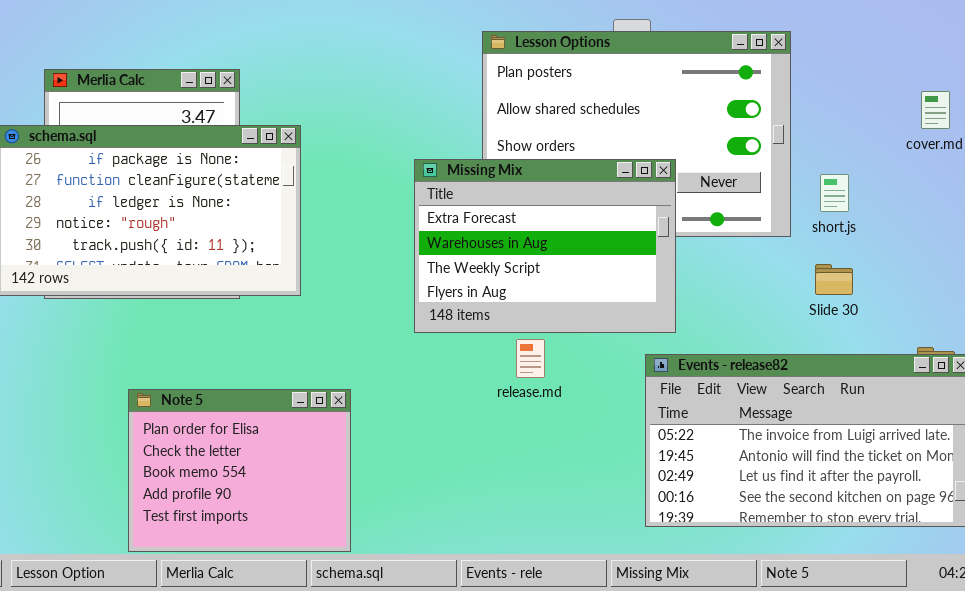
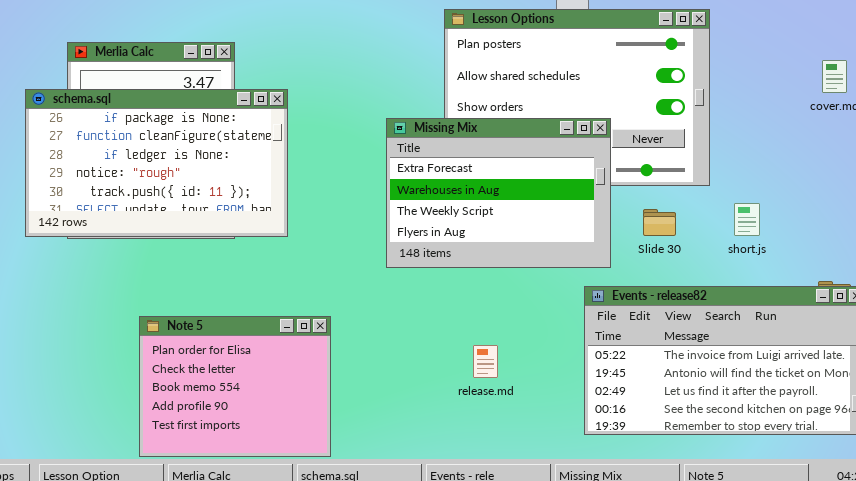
short.js: [820,174,849,212] -> [734,203,760,236], moved
Slide 30: [815,264,853,295] -> [643,209,676,236], moved
release.md: [516,339,545,378] -> [473,345,498,378], moved

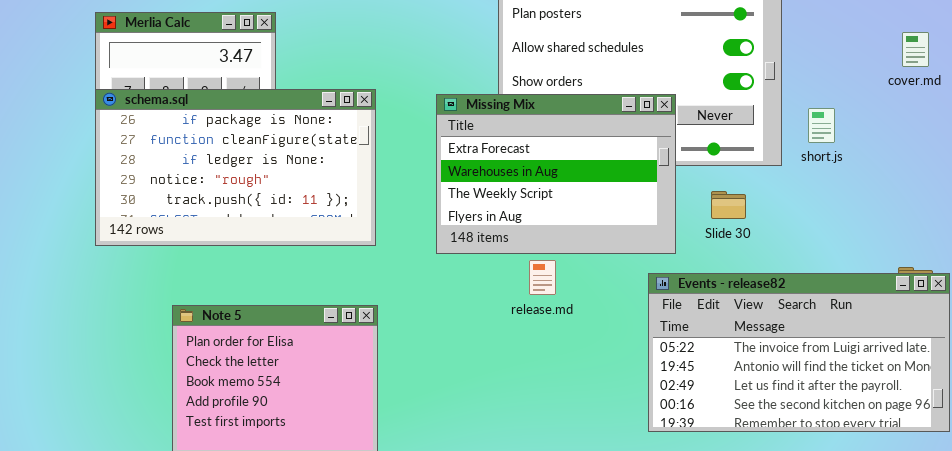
schema.sql: [25,89,288,237] -> [95,89,376,246], moved
short.js: [734,203,760,236] -> [808,108,835,143], moved
release.md: [473,345,498,378] -> [529,260,556,295], moved

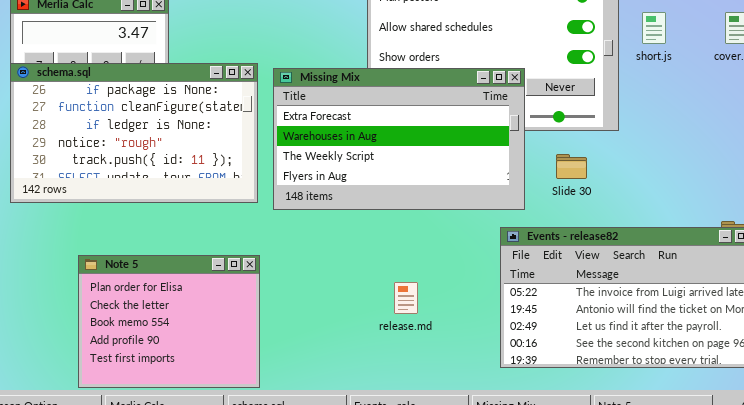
Missing Mix: [436,94,676,254] -> [273,68,525,210], resized
short.js: [808,108,835,143] -> [642,12,666,44], moved
release.md: [529,260,556,295] -> [394,282,418,314], moved

